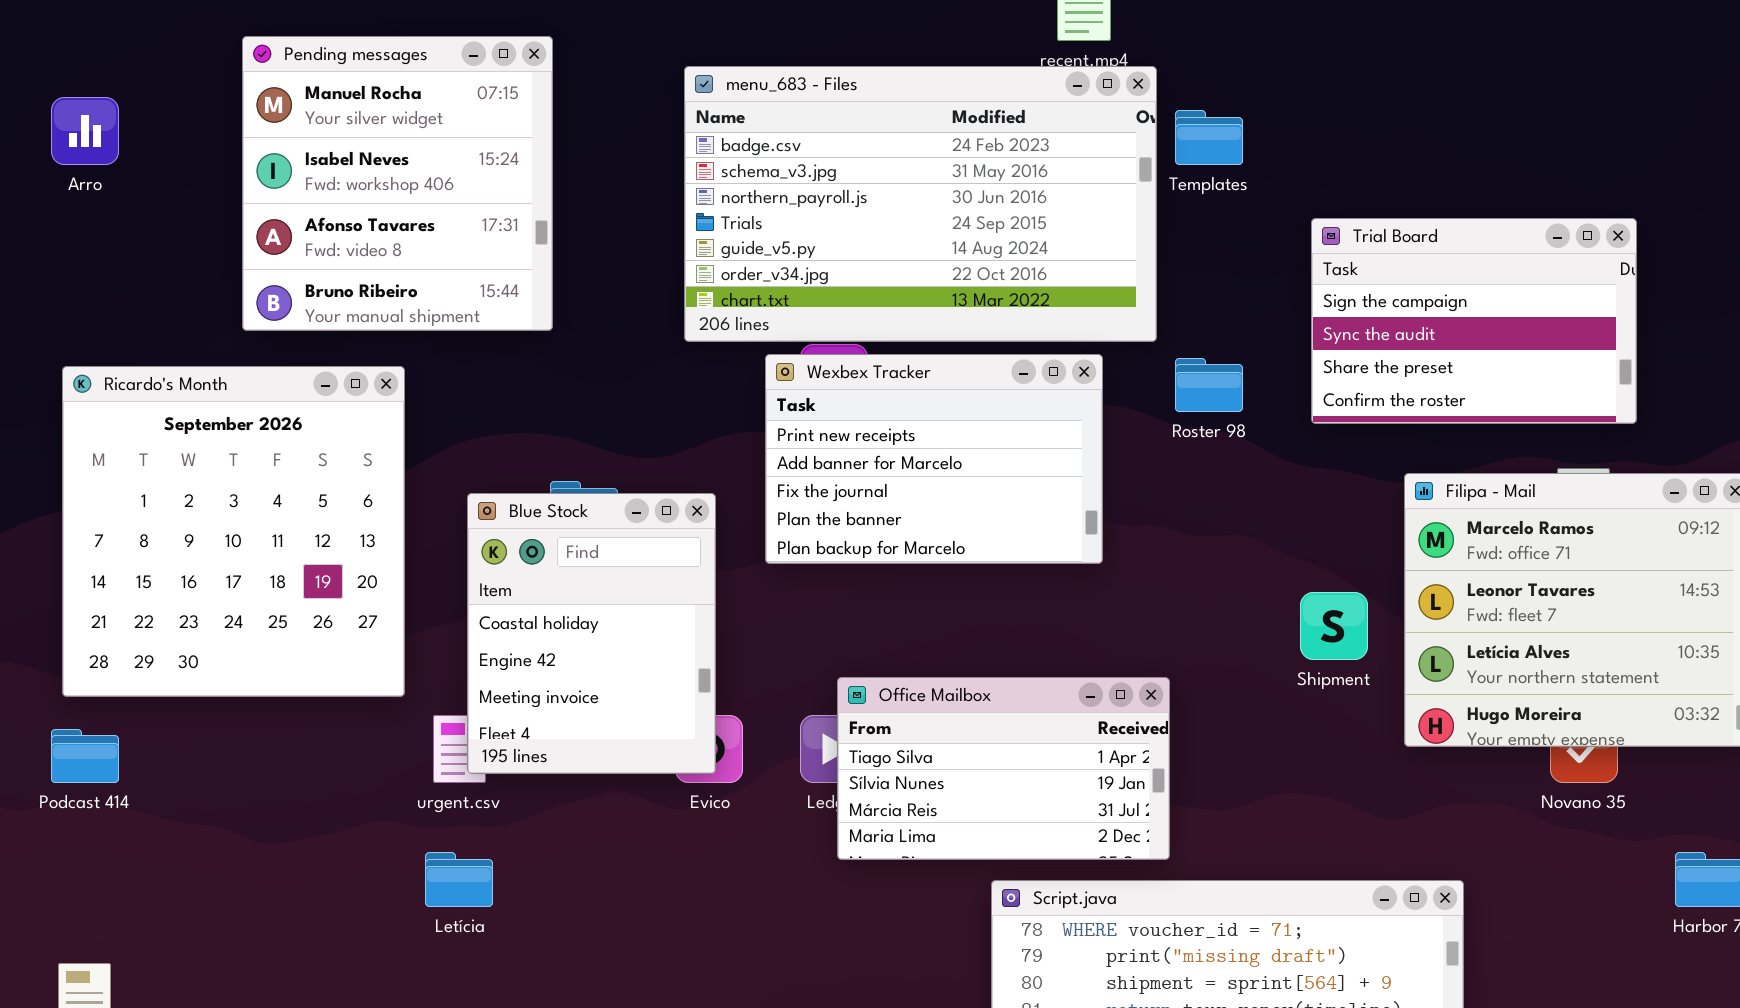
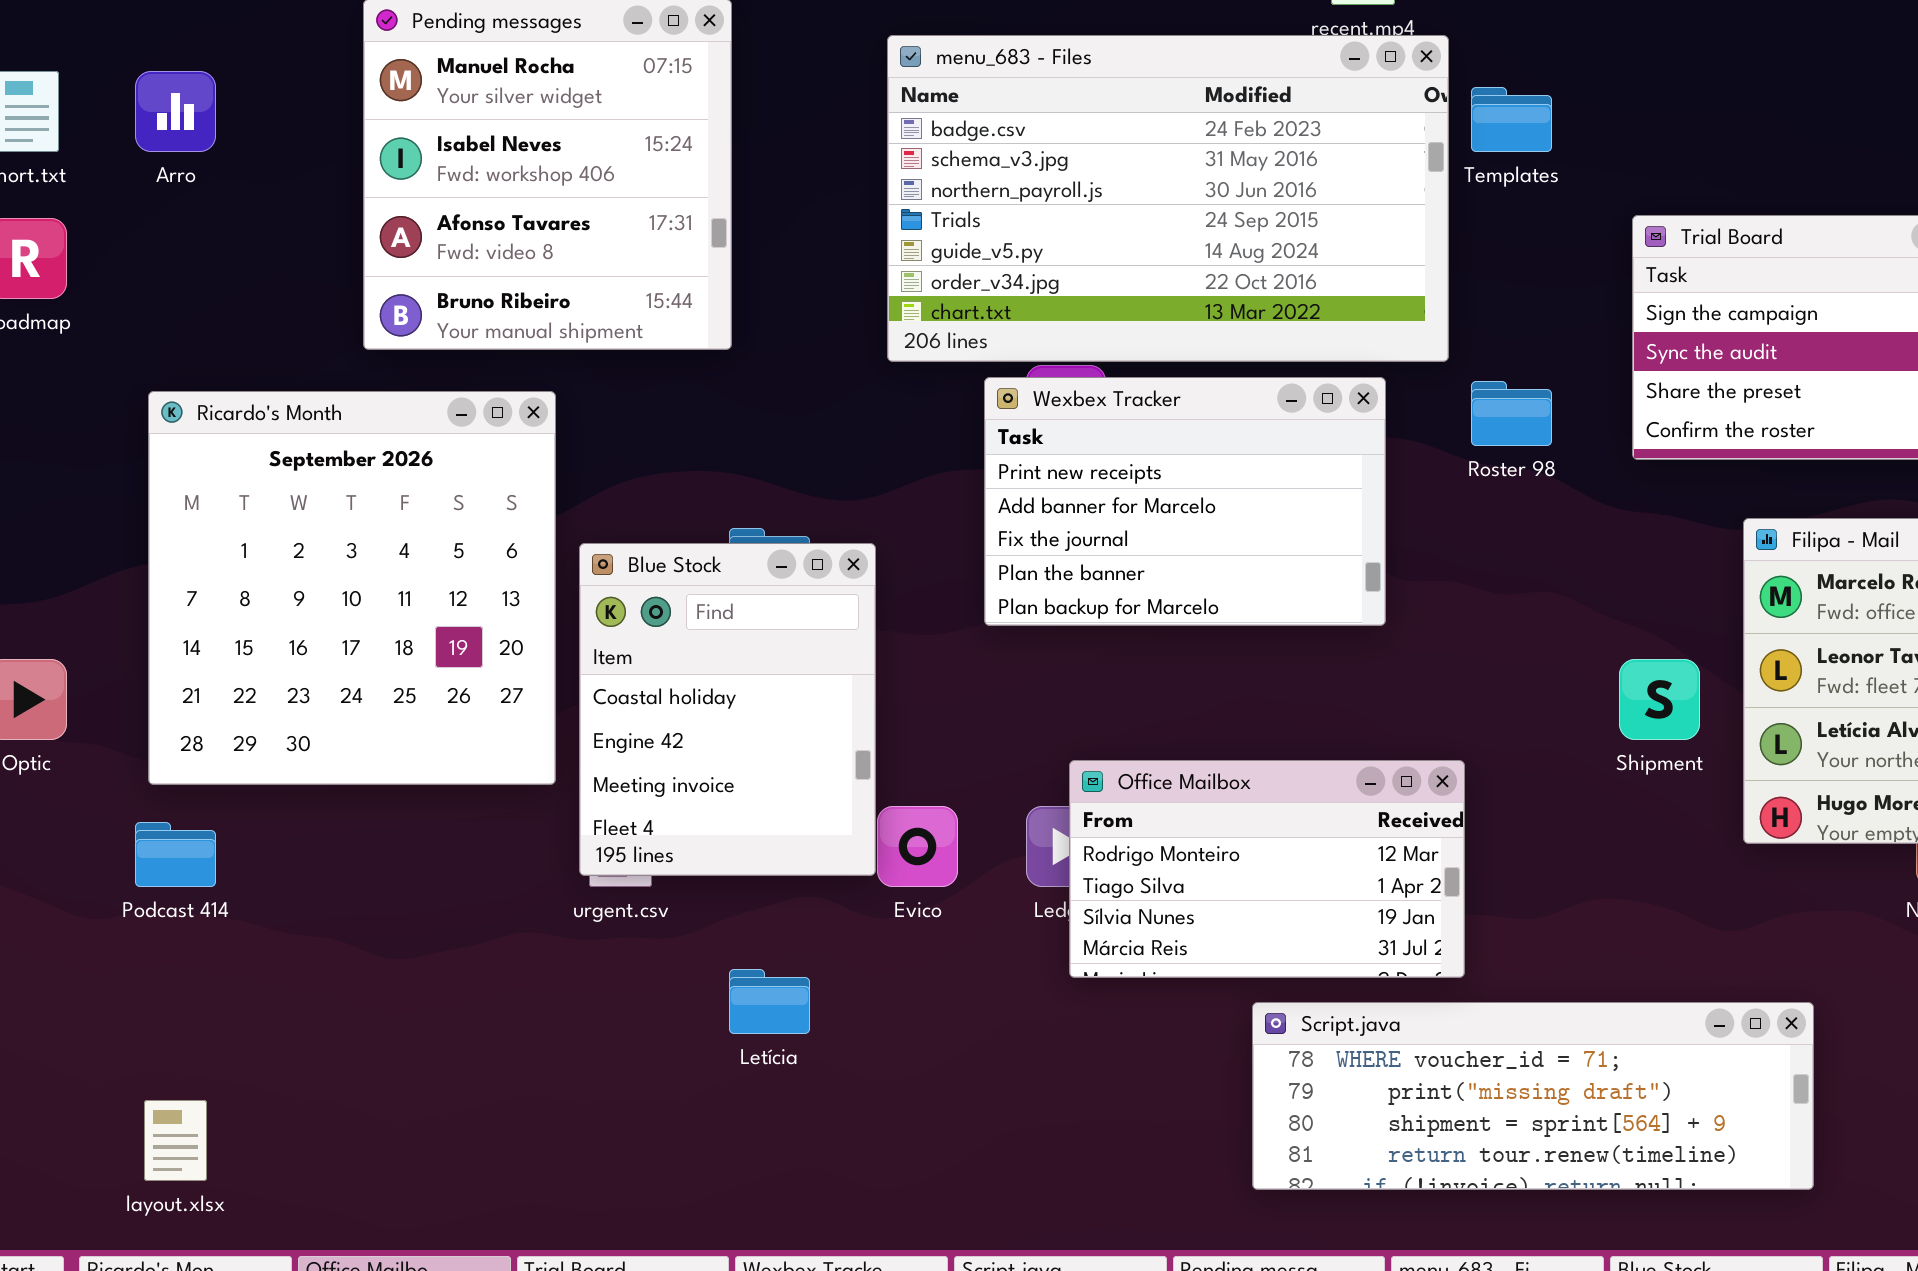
Blue Stock: [467,493,716,774] -> [579,543,876,876], moved
Office Mailbox: [837,677,1170,860] -> [1069,760,1465,978], scrolled up 1 row
Letícia: [425,852,493,907] -> [729,969,810,1034], moved

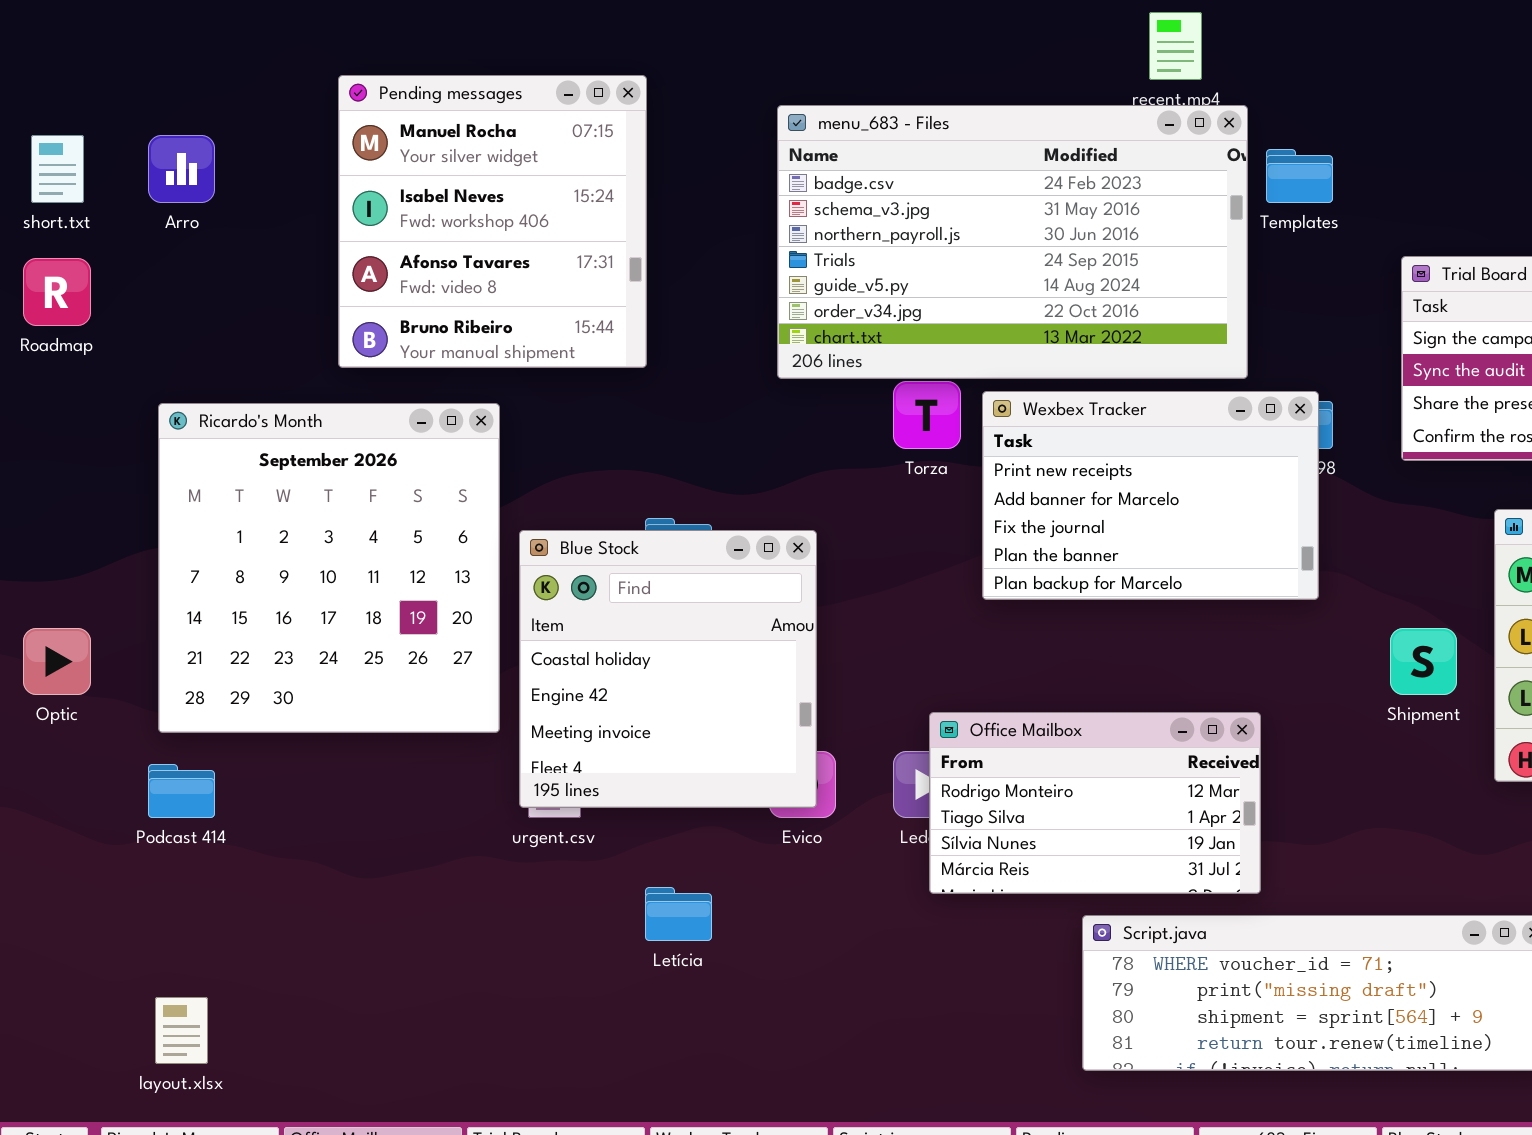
Wexbex Tracker: [984,377,1386,626] -> [982,391,1319,600], moved
Blue Stock: [579,543,876,876] -> [519,530,817,808], resized

